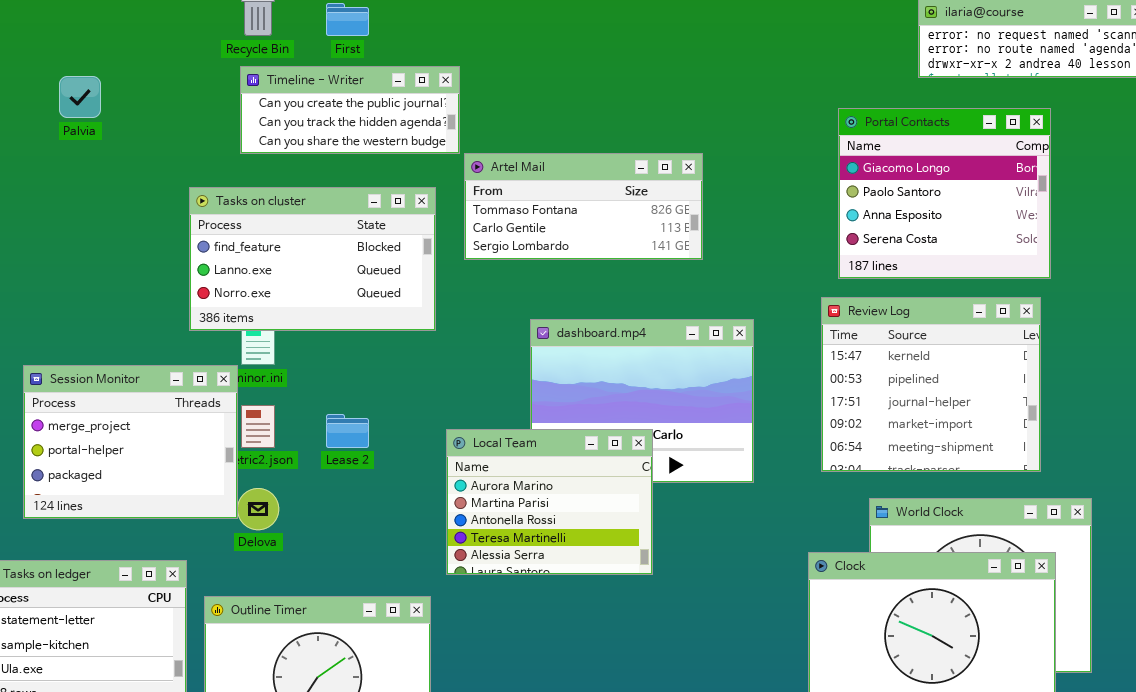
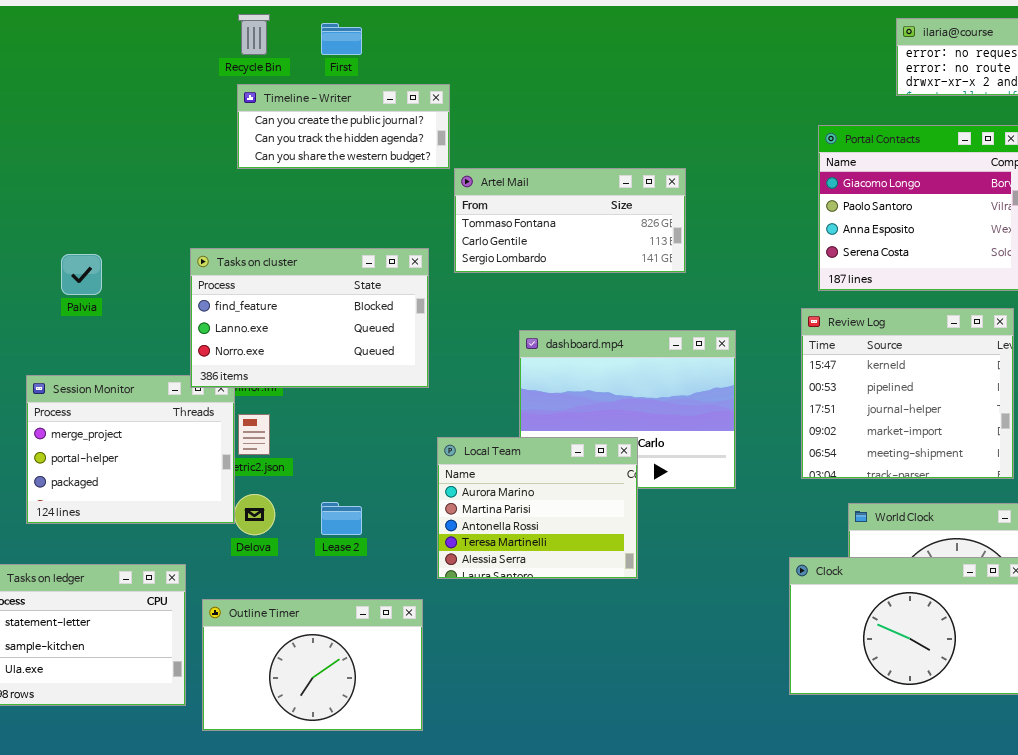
Palvia: [59,76,101,118] -> [61,254,102,295], moved
Tasks on cluster: [189,187,436,331] -> [190,248,429,388], moved
Lease 2: [326,414,369,448] -> [321,502,362,535], moved

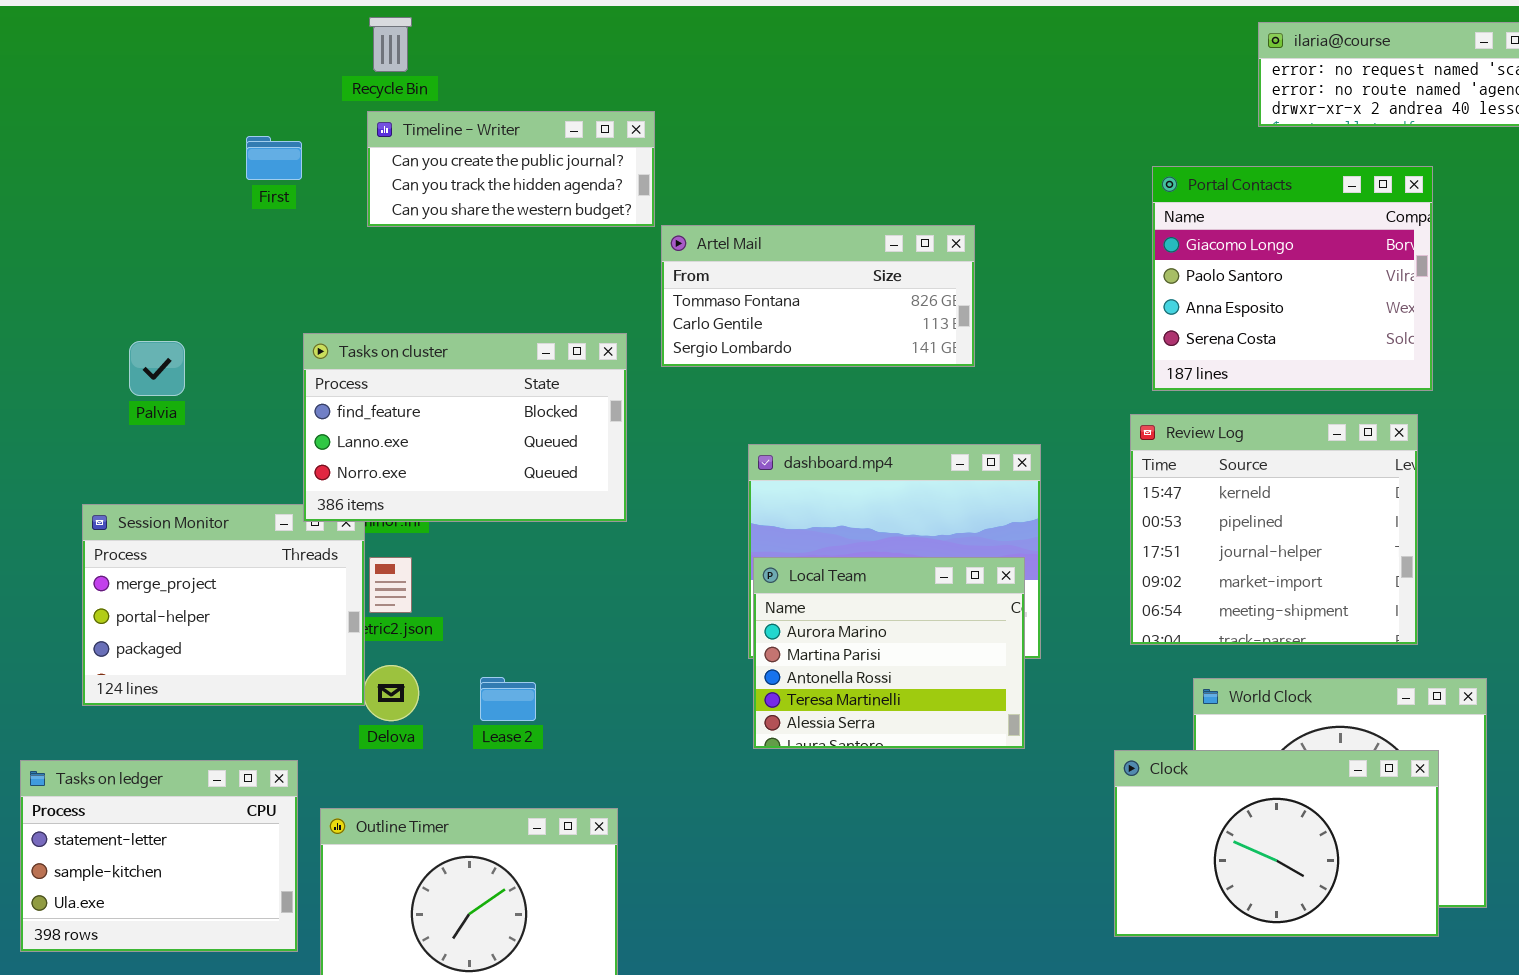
First: [321,23,362,55] -> [246,136,302,180], moved
Local Team: [437,437,638,579] -> [753,557,1025,749], moved

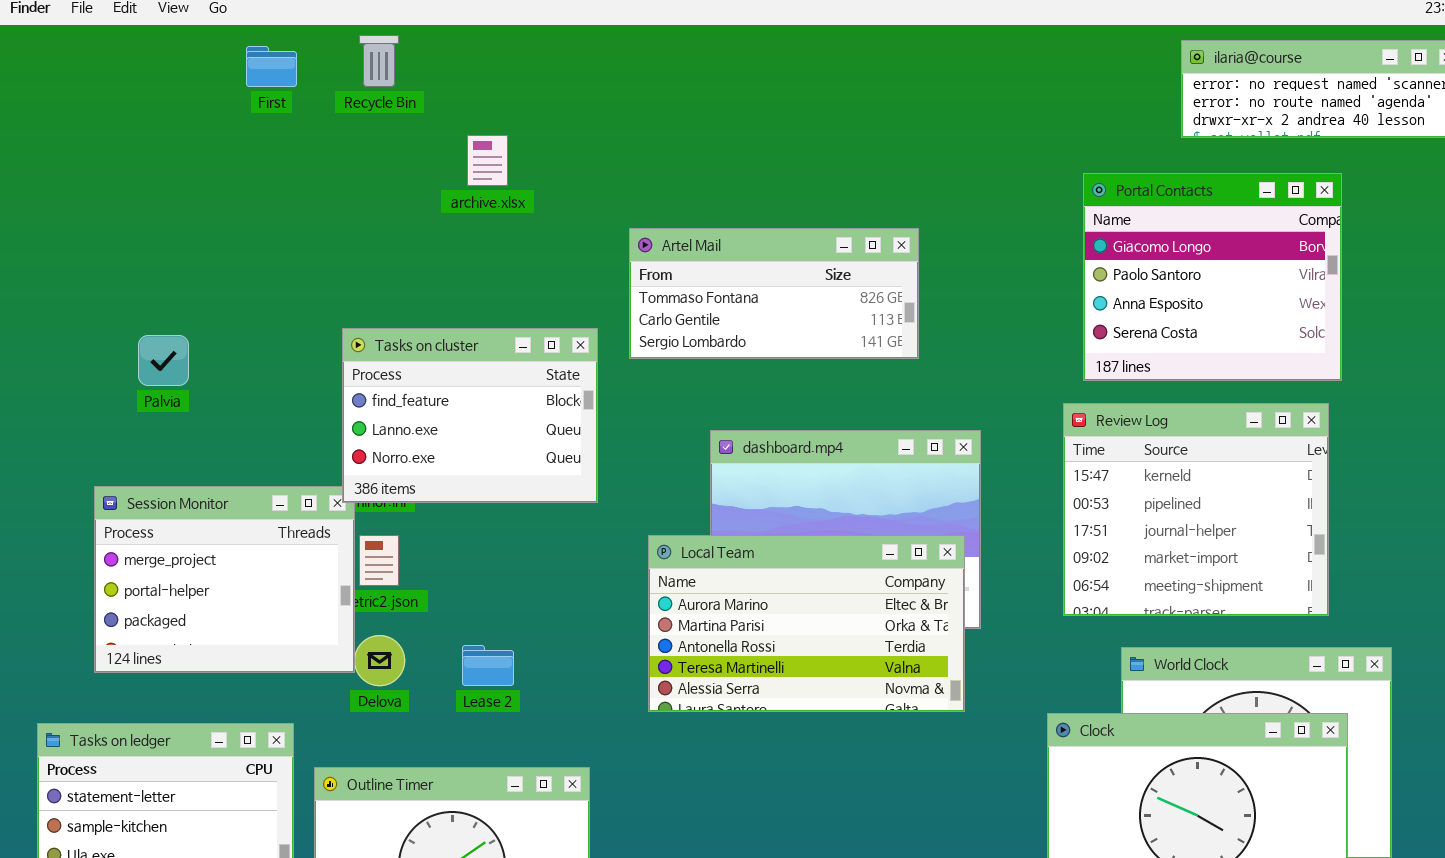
Timeline - Writer: [367,111,655,227] -> none, closed
First: [246,136,302,180] -> [246,46,297,87], moved
Tasks on cluster: [303,333,627,522] -> [342,328,598,503], resized
Local Team: [753,557,1025,749] -> [648,535,965,712], resized

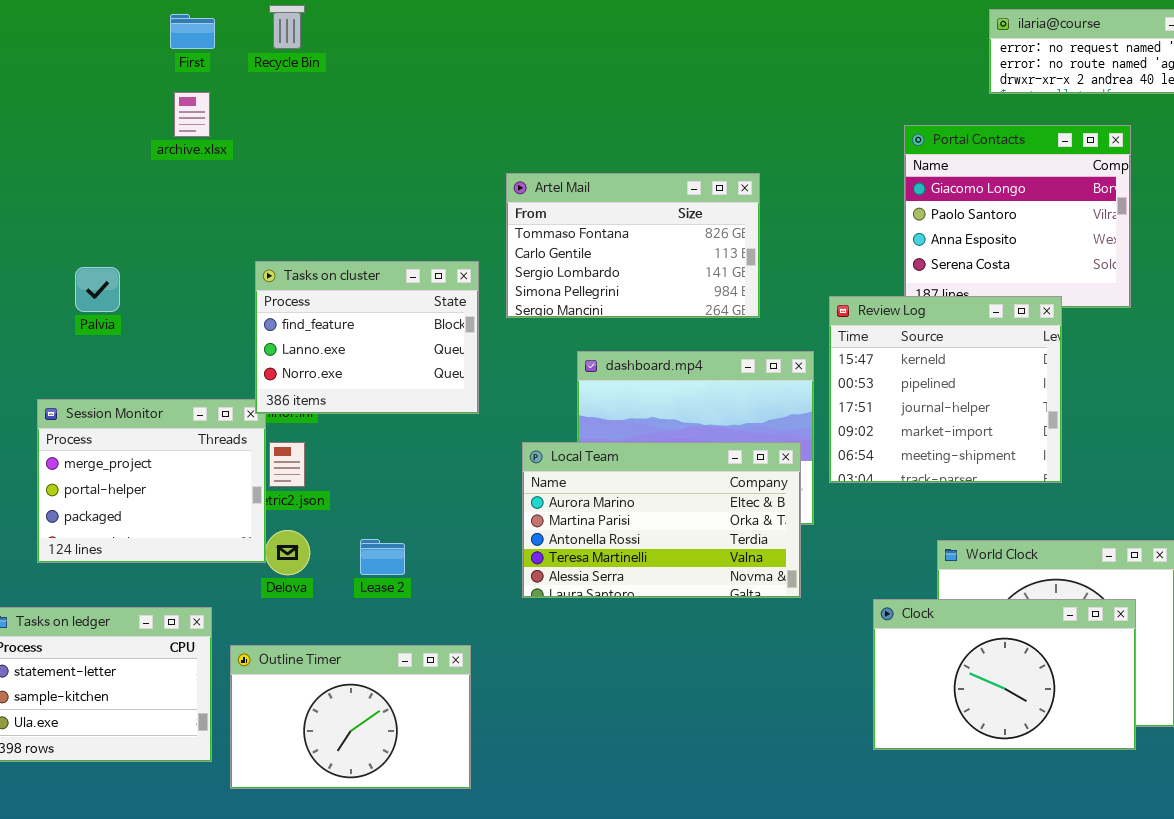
archive.xlsx: [467,135,508,186] -> [174,92,210,137], moved
Artel Mail: [629,228,919,359] -> [506,173,760,318], resized
Review Log: [1063,403,1329,616] -> [829,296,1062,483], moved

